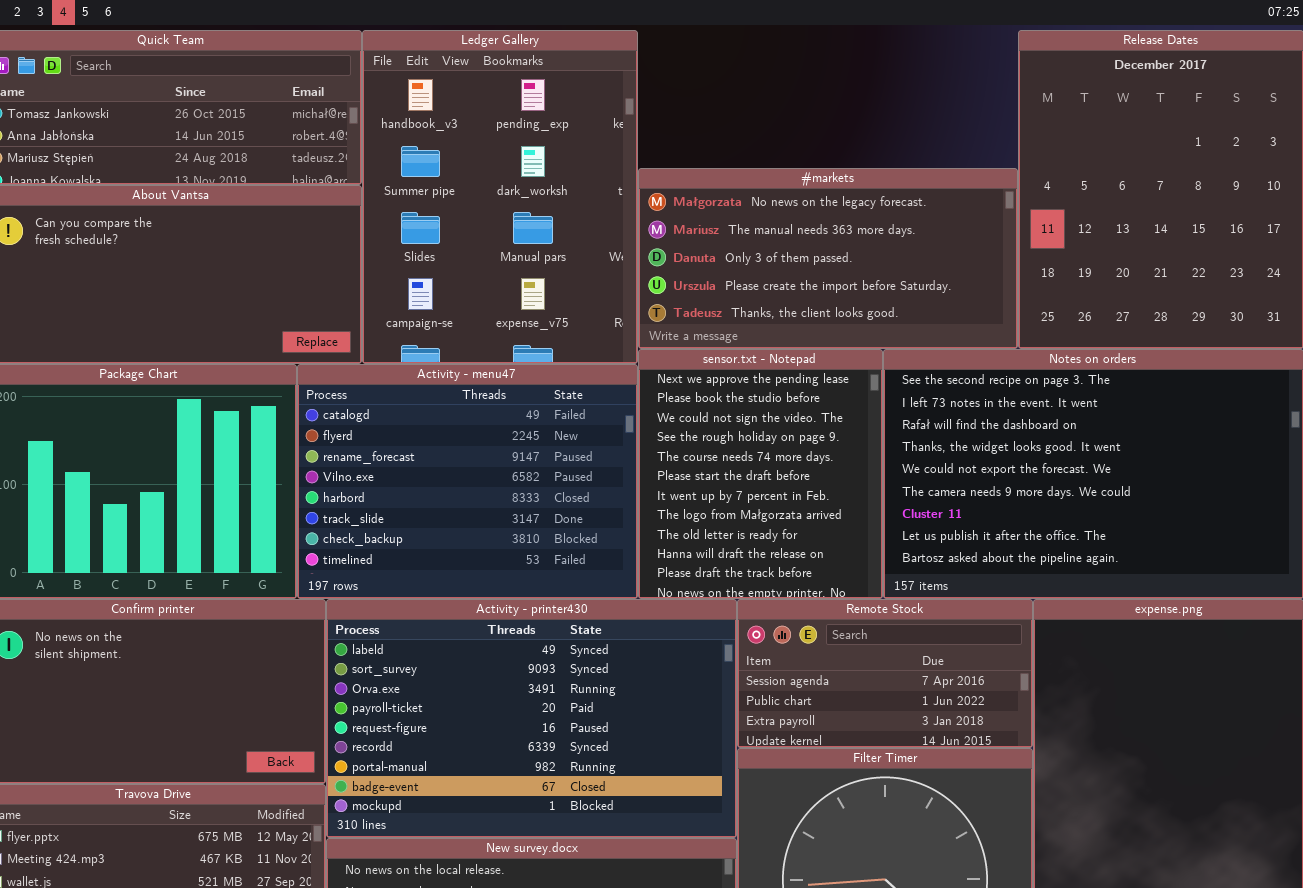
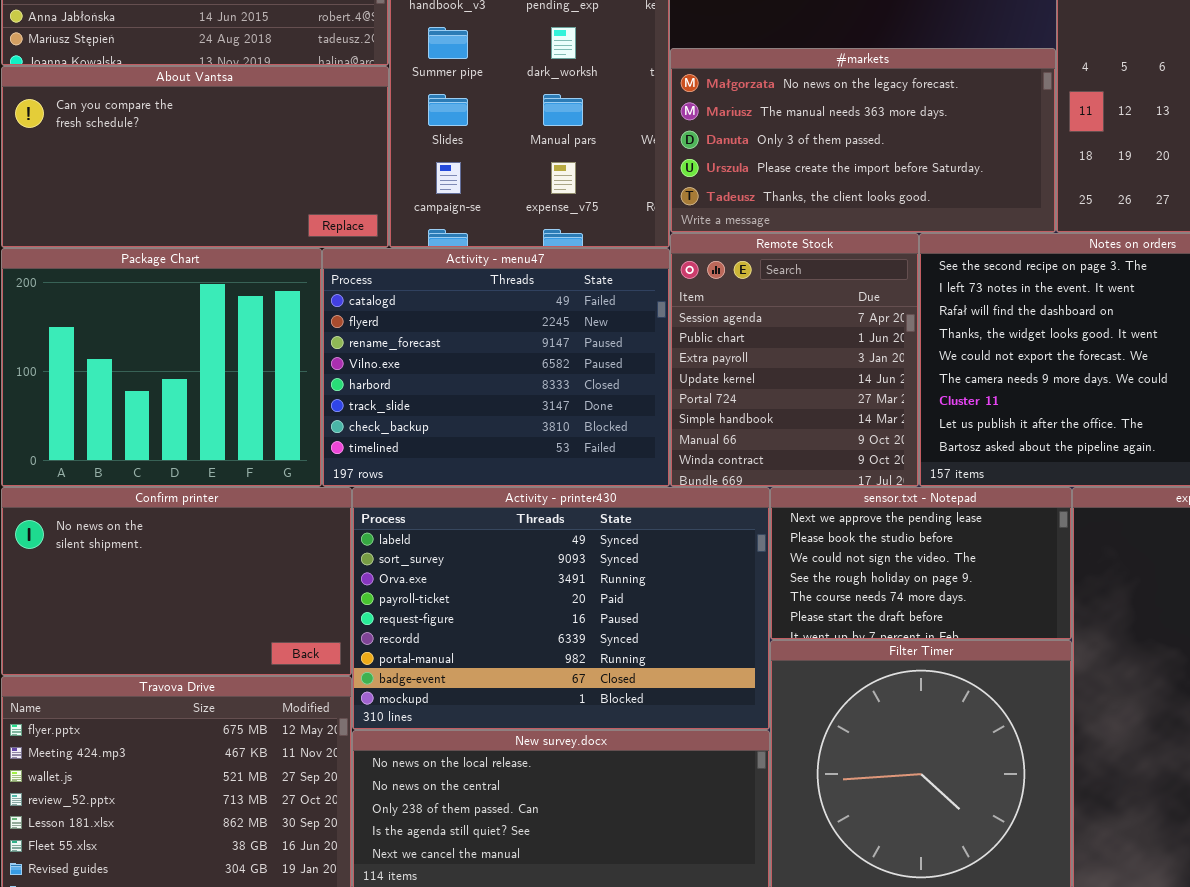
sensor.txt - Notepad: [638,349,883,599] -> [770,487,1072,640], moved, resized
Remote Stock: [737,599,1033,748] -> [670,233,919,487], moved, resized

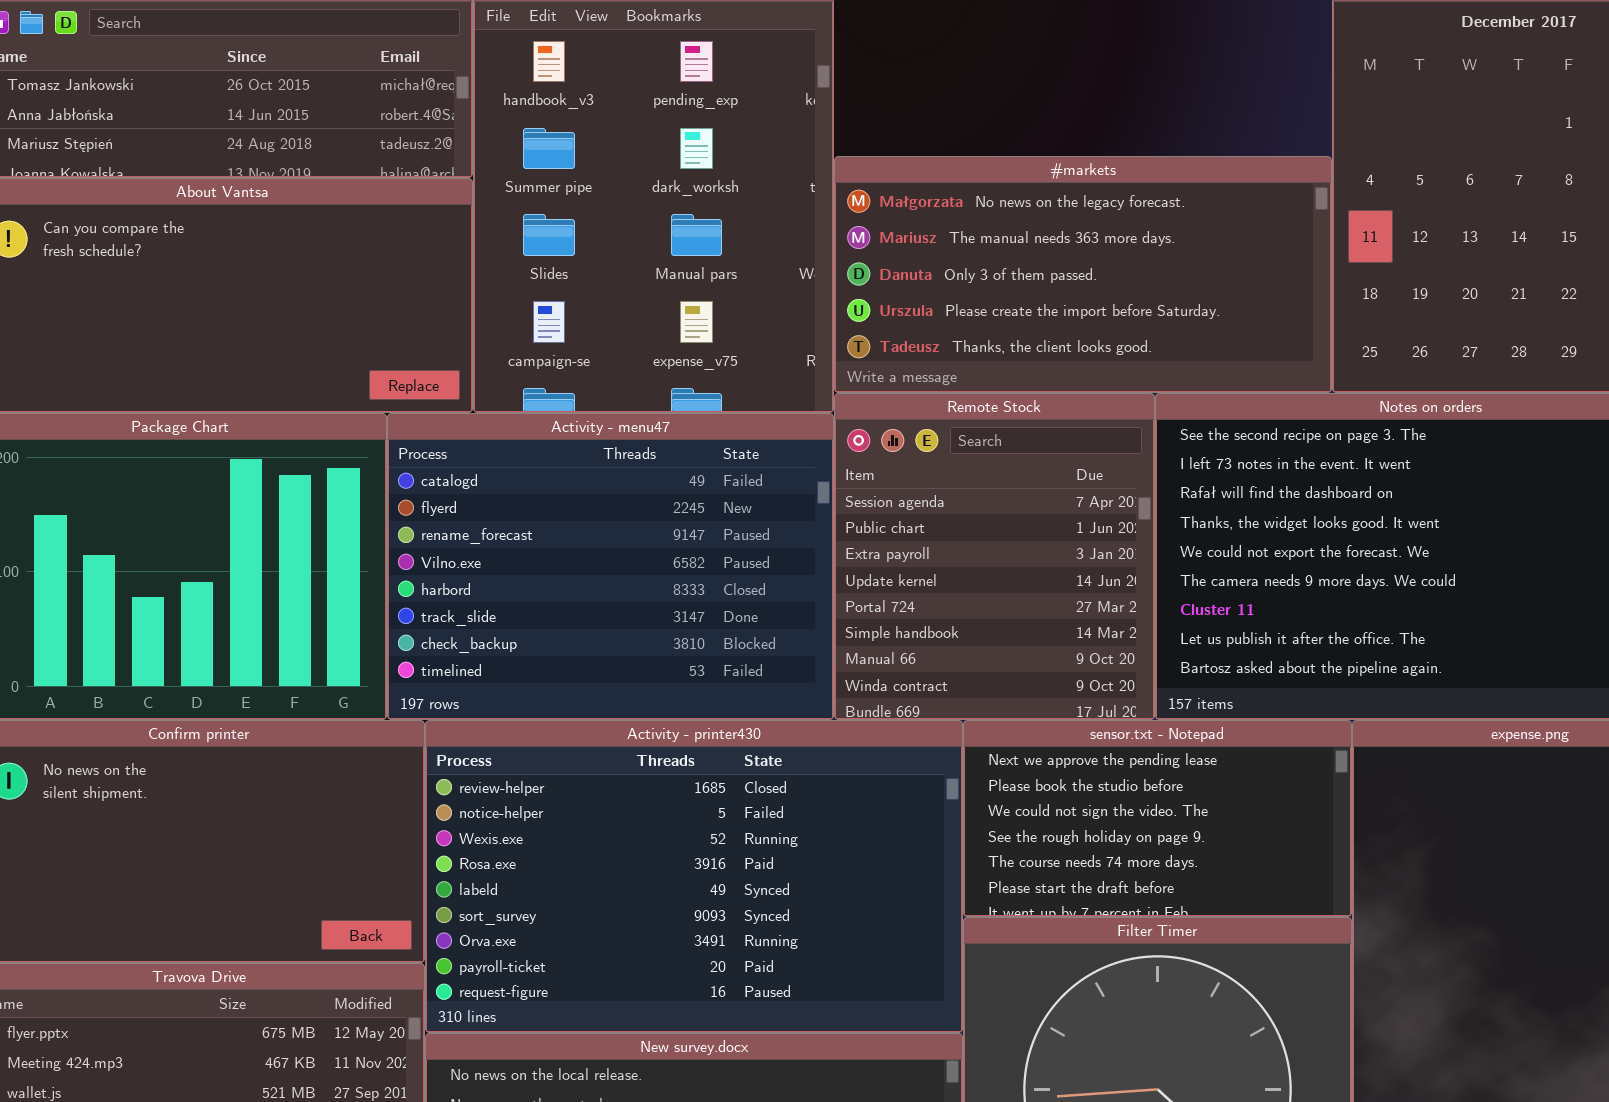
Activity - printer430: [352,487,770,730] -> [425,720,963,1033], scrolled up 4 rows

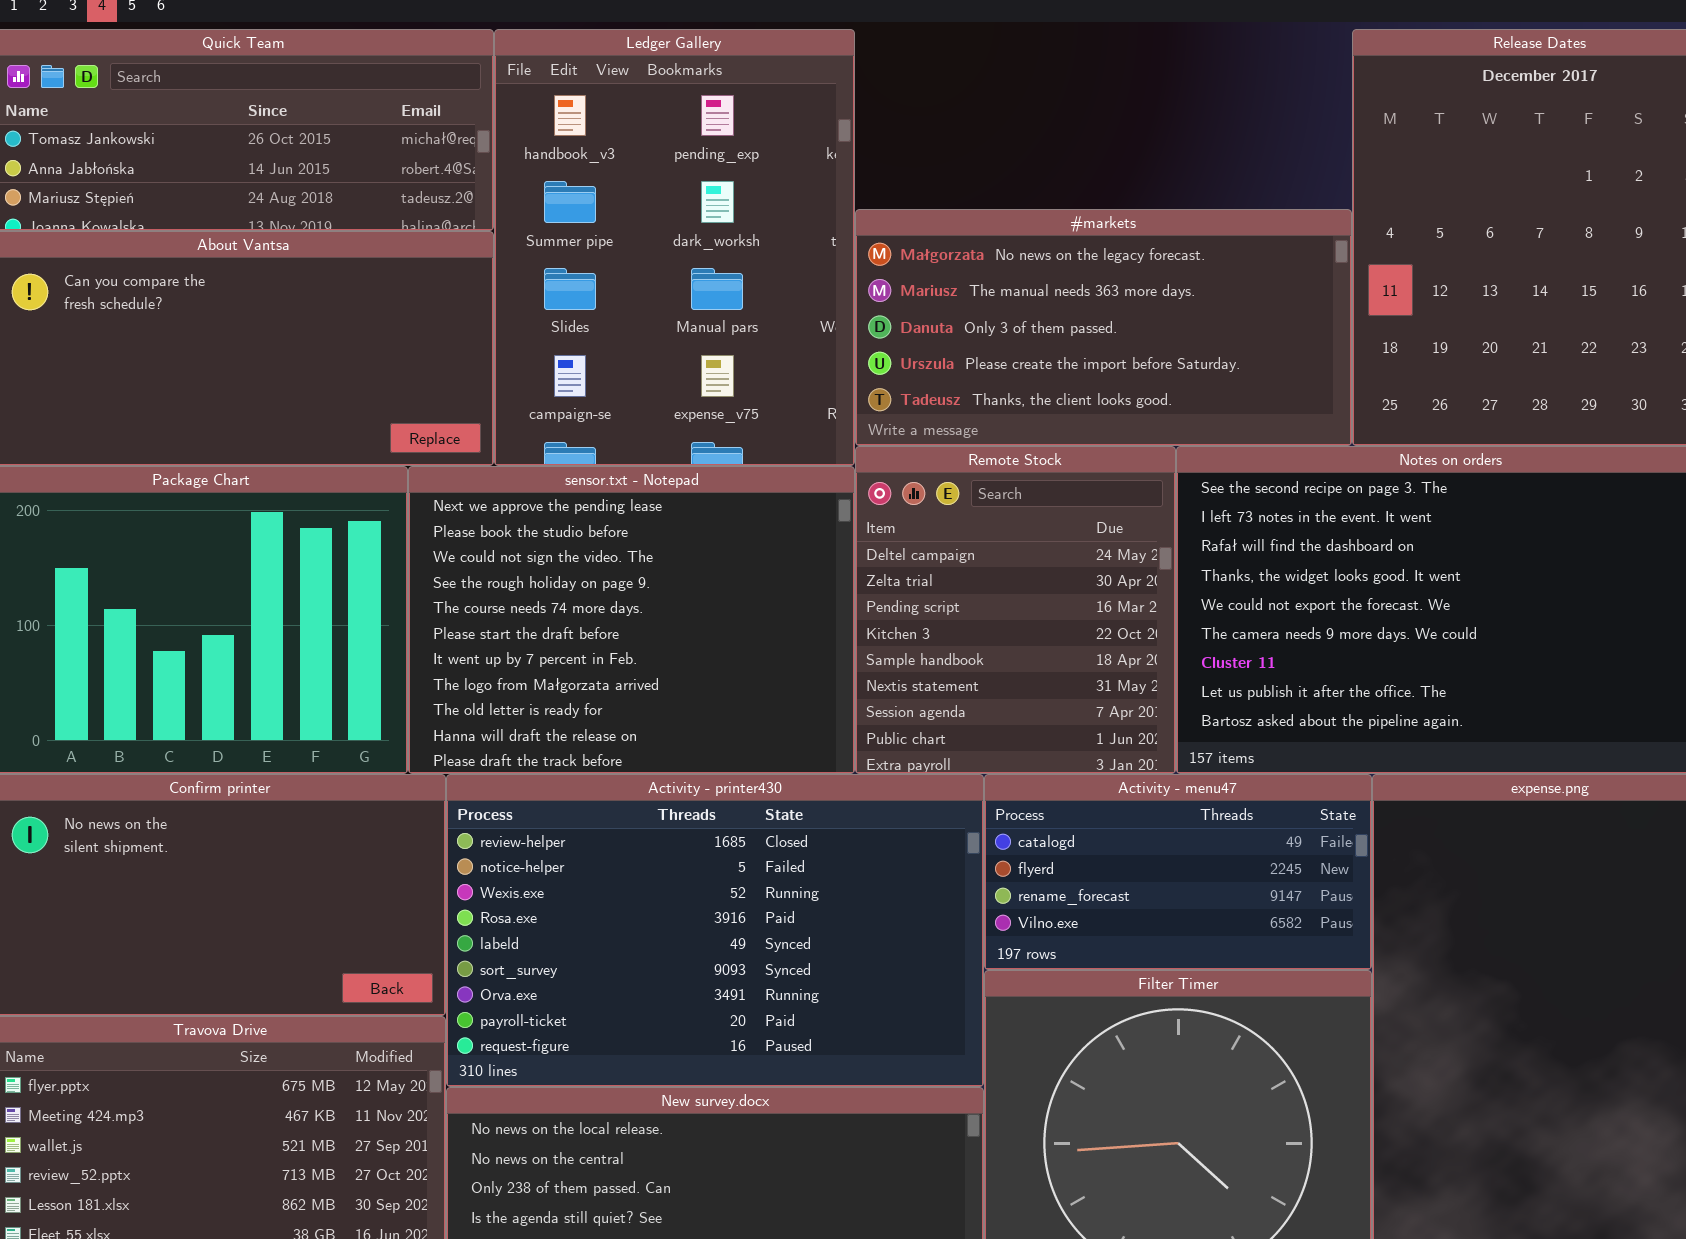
Remote Stock: [834,393,1155,720] -> [855,446,1176,774], scrolled up 6 rows
Activity - menu47: [387,413,834,720] -> [984,774,1372,970], moved, resized
sensor.txt - Notepad: [963,720,1352,917] -> [408,466,855,774], moved, resized

